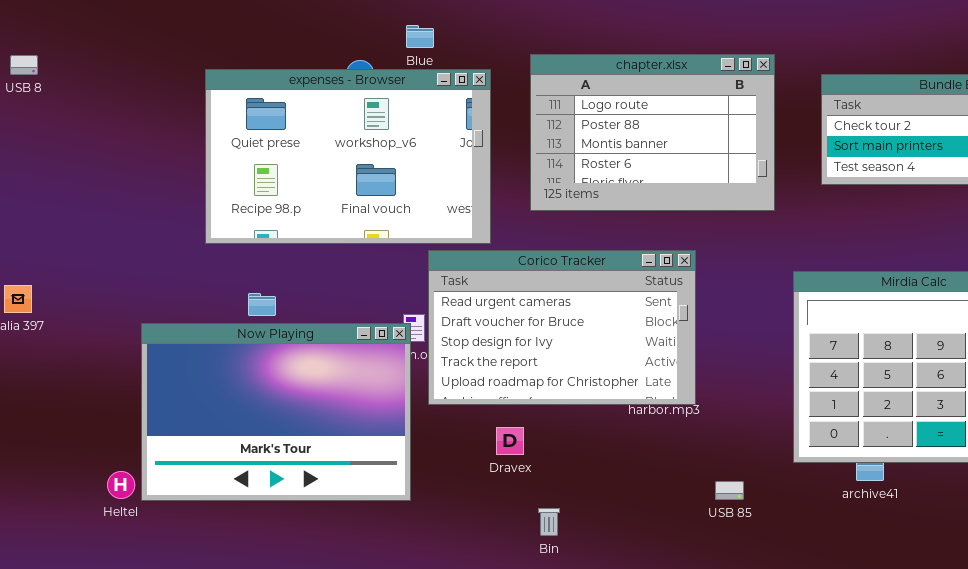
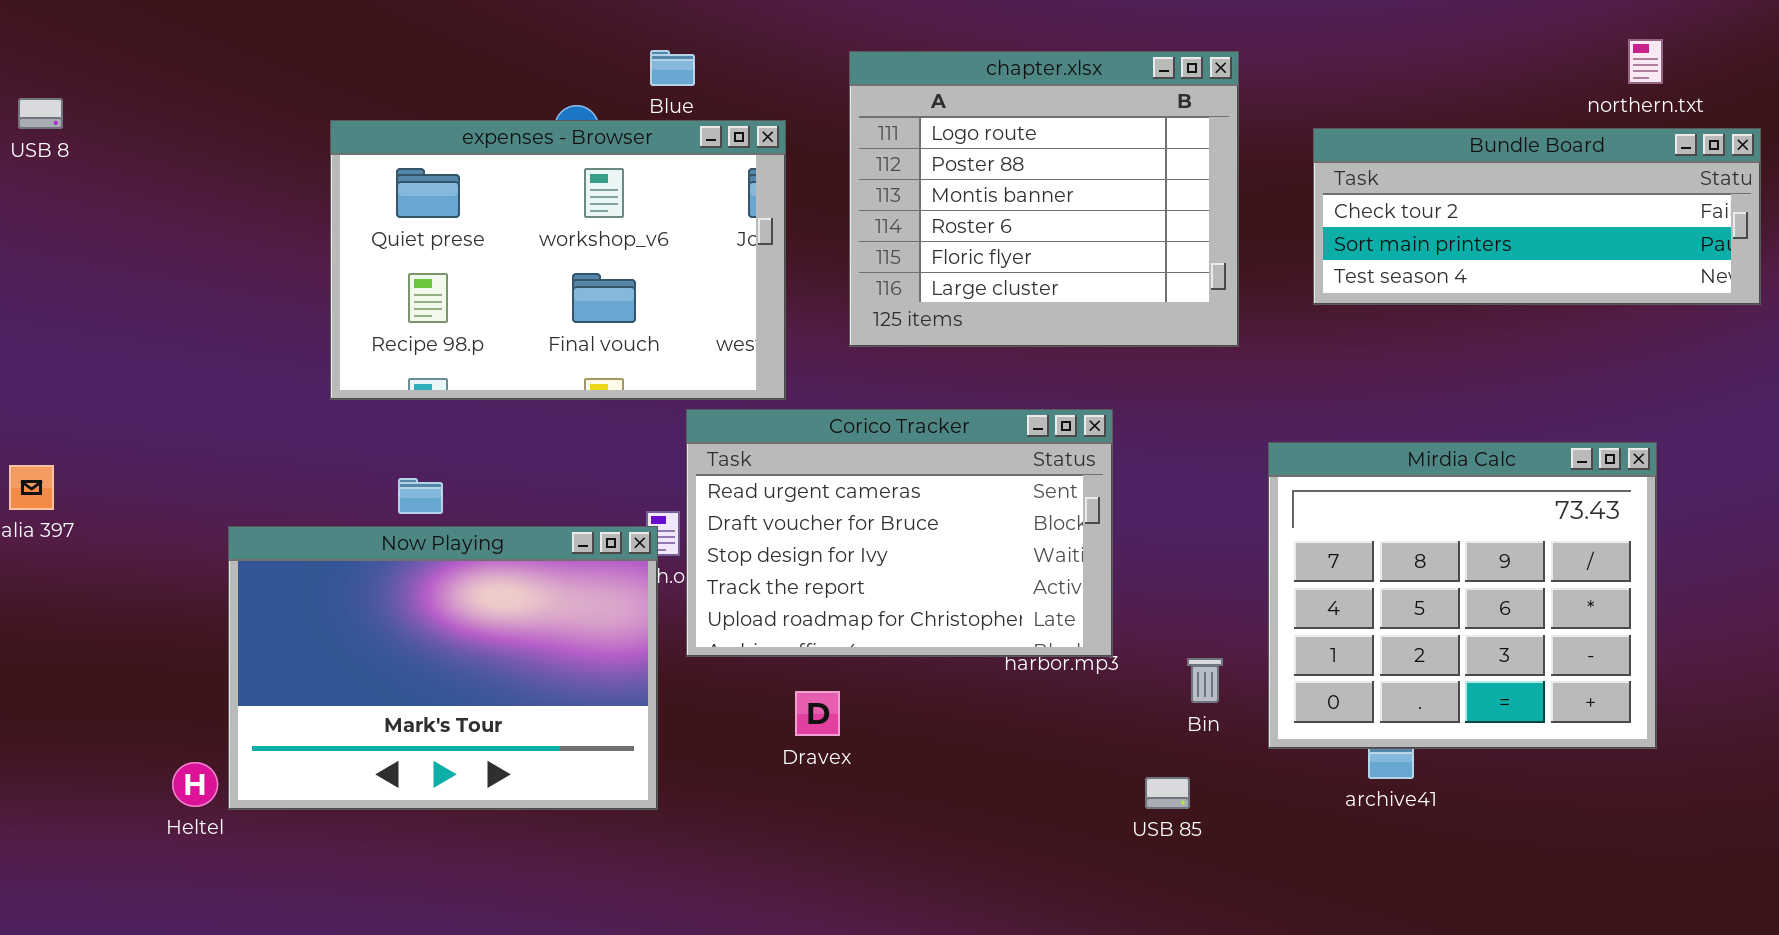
chapter.xlsx: [530,54,775,211] -> [849,51,1239,347], resized
Bin: [538,508,560,536] -> [1187,658,1223,703], moved

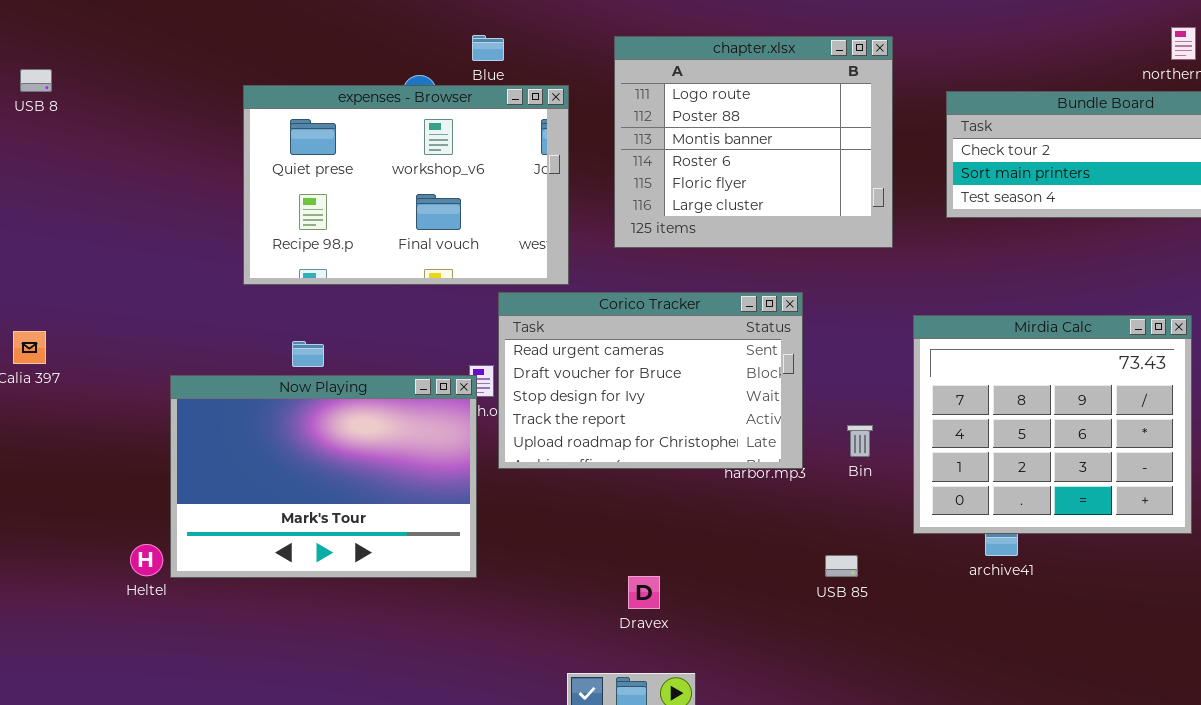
Bin: [1187,658,1223,703] -> [847,425,873,457], moved
Dravex: [795,691,840,736] -> [628,576,660,609], moved

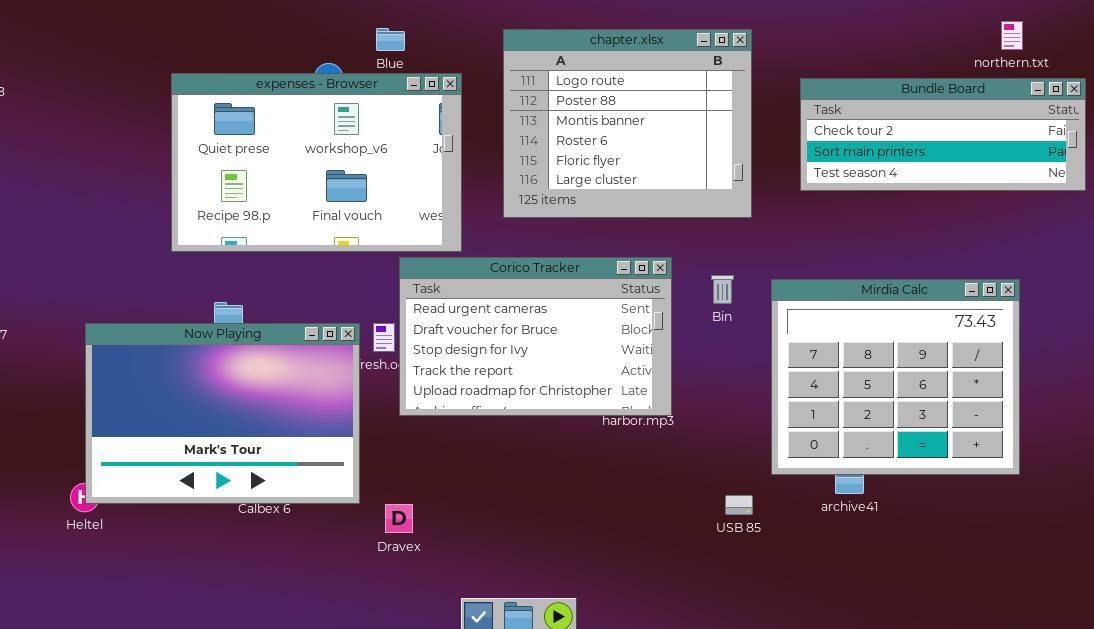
Now Playing: [170,375,477,578] -> [85,323,360,504], moved
Bin: [847,425,873,457] -> [711,275,734,304], moved
USB 85: [825,555,858,577] -> [725,495,753,515], moved
Dravex: [628,576,660,609] -> [385,504,413,533], moved

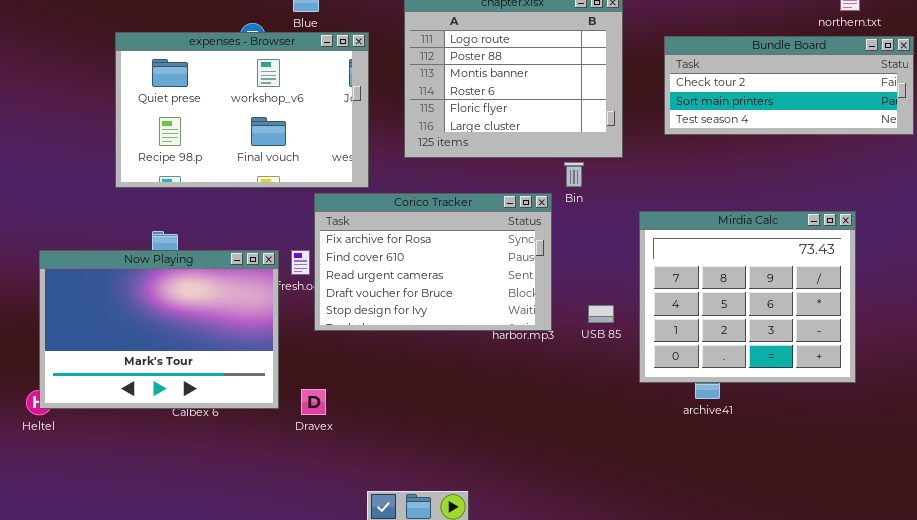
Corico Tracker: [399,257,672,416] -> [314,193,552,331], scrolled up 2 rows
Bin: [711,275,734,304] -> [564,162,584,187], moved
USB 85: [725,495,753,515] -> [588,305,614,323], moved
Dravex: [385,504,413,533] -> [301,389,326,415], moved

